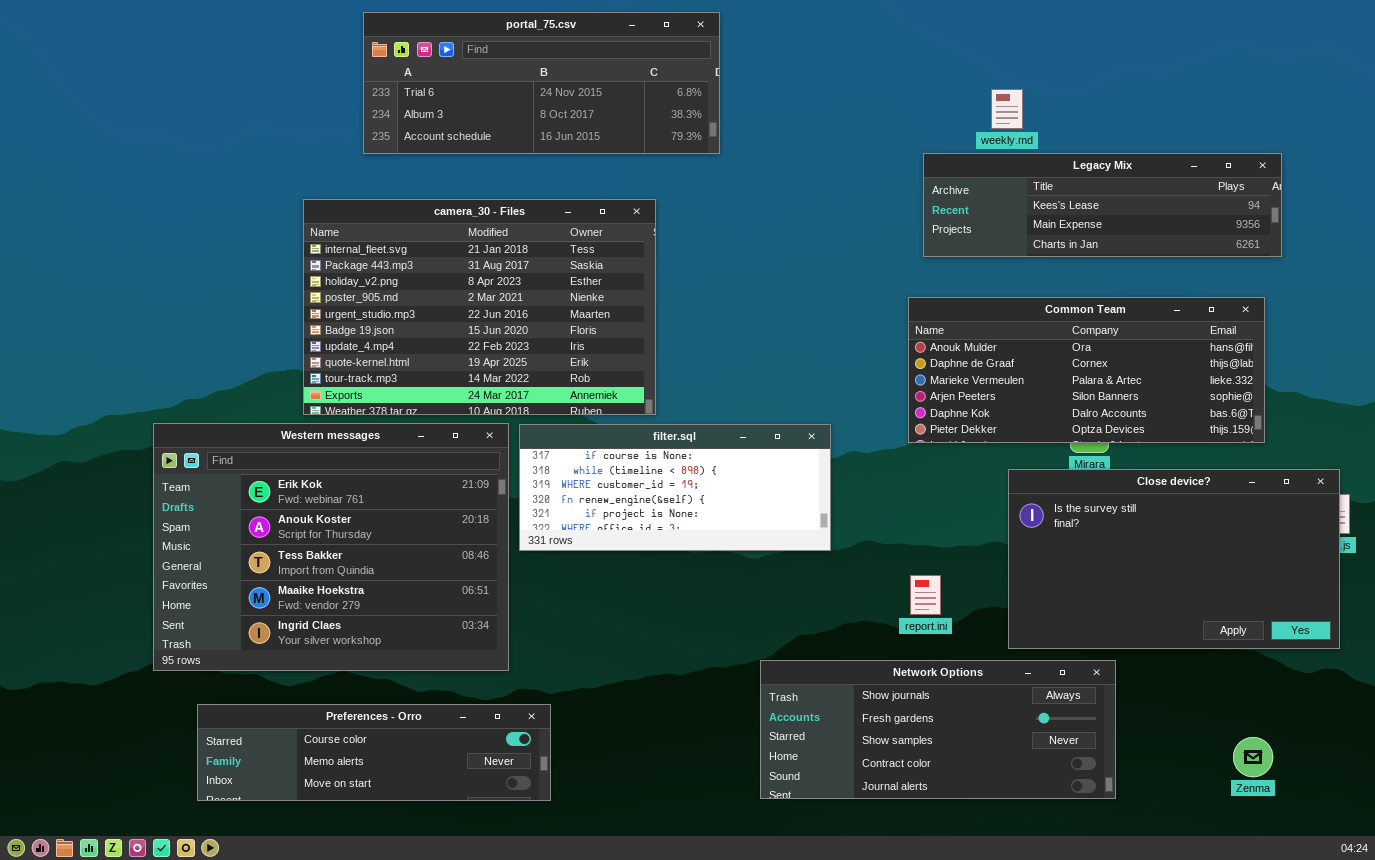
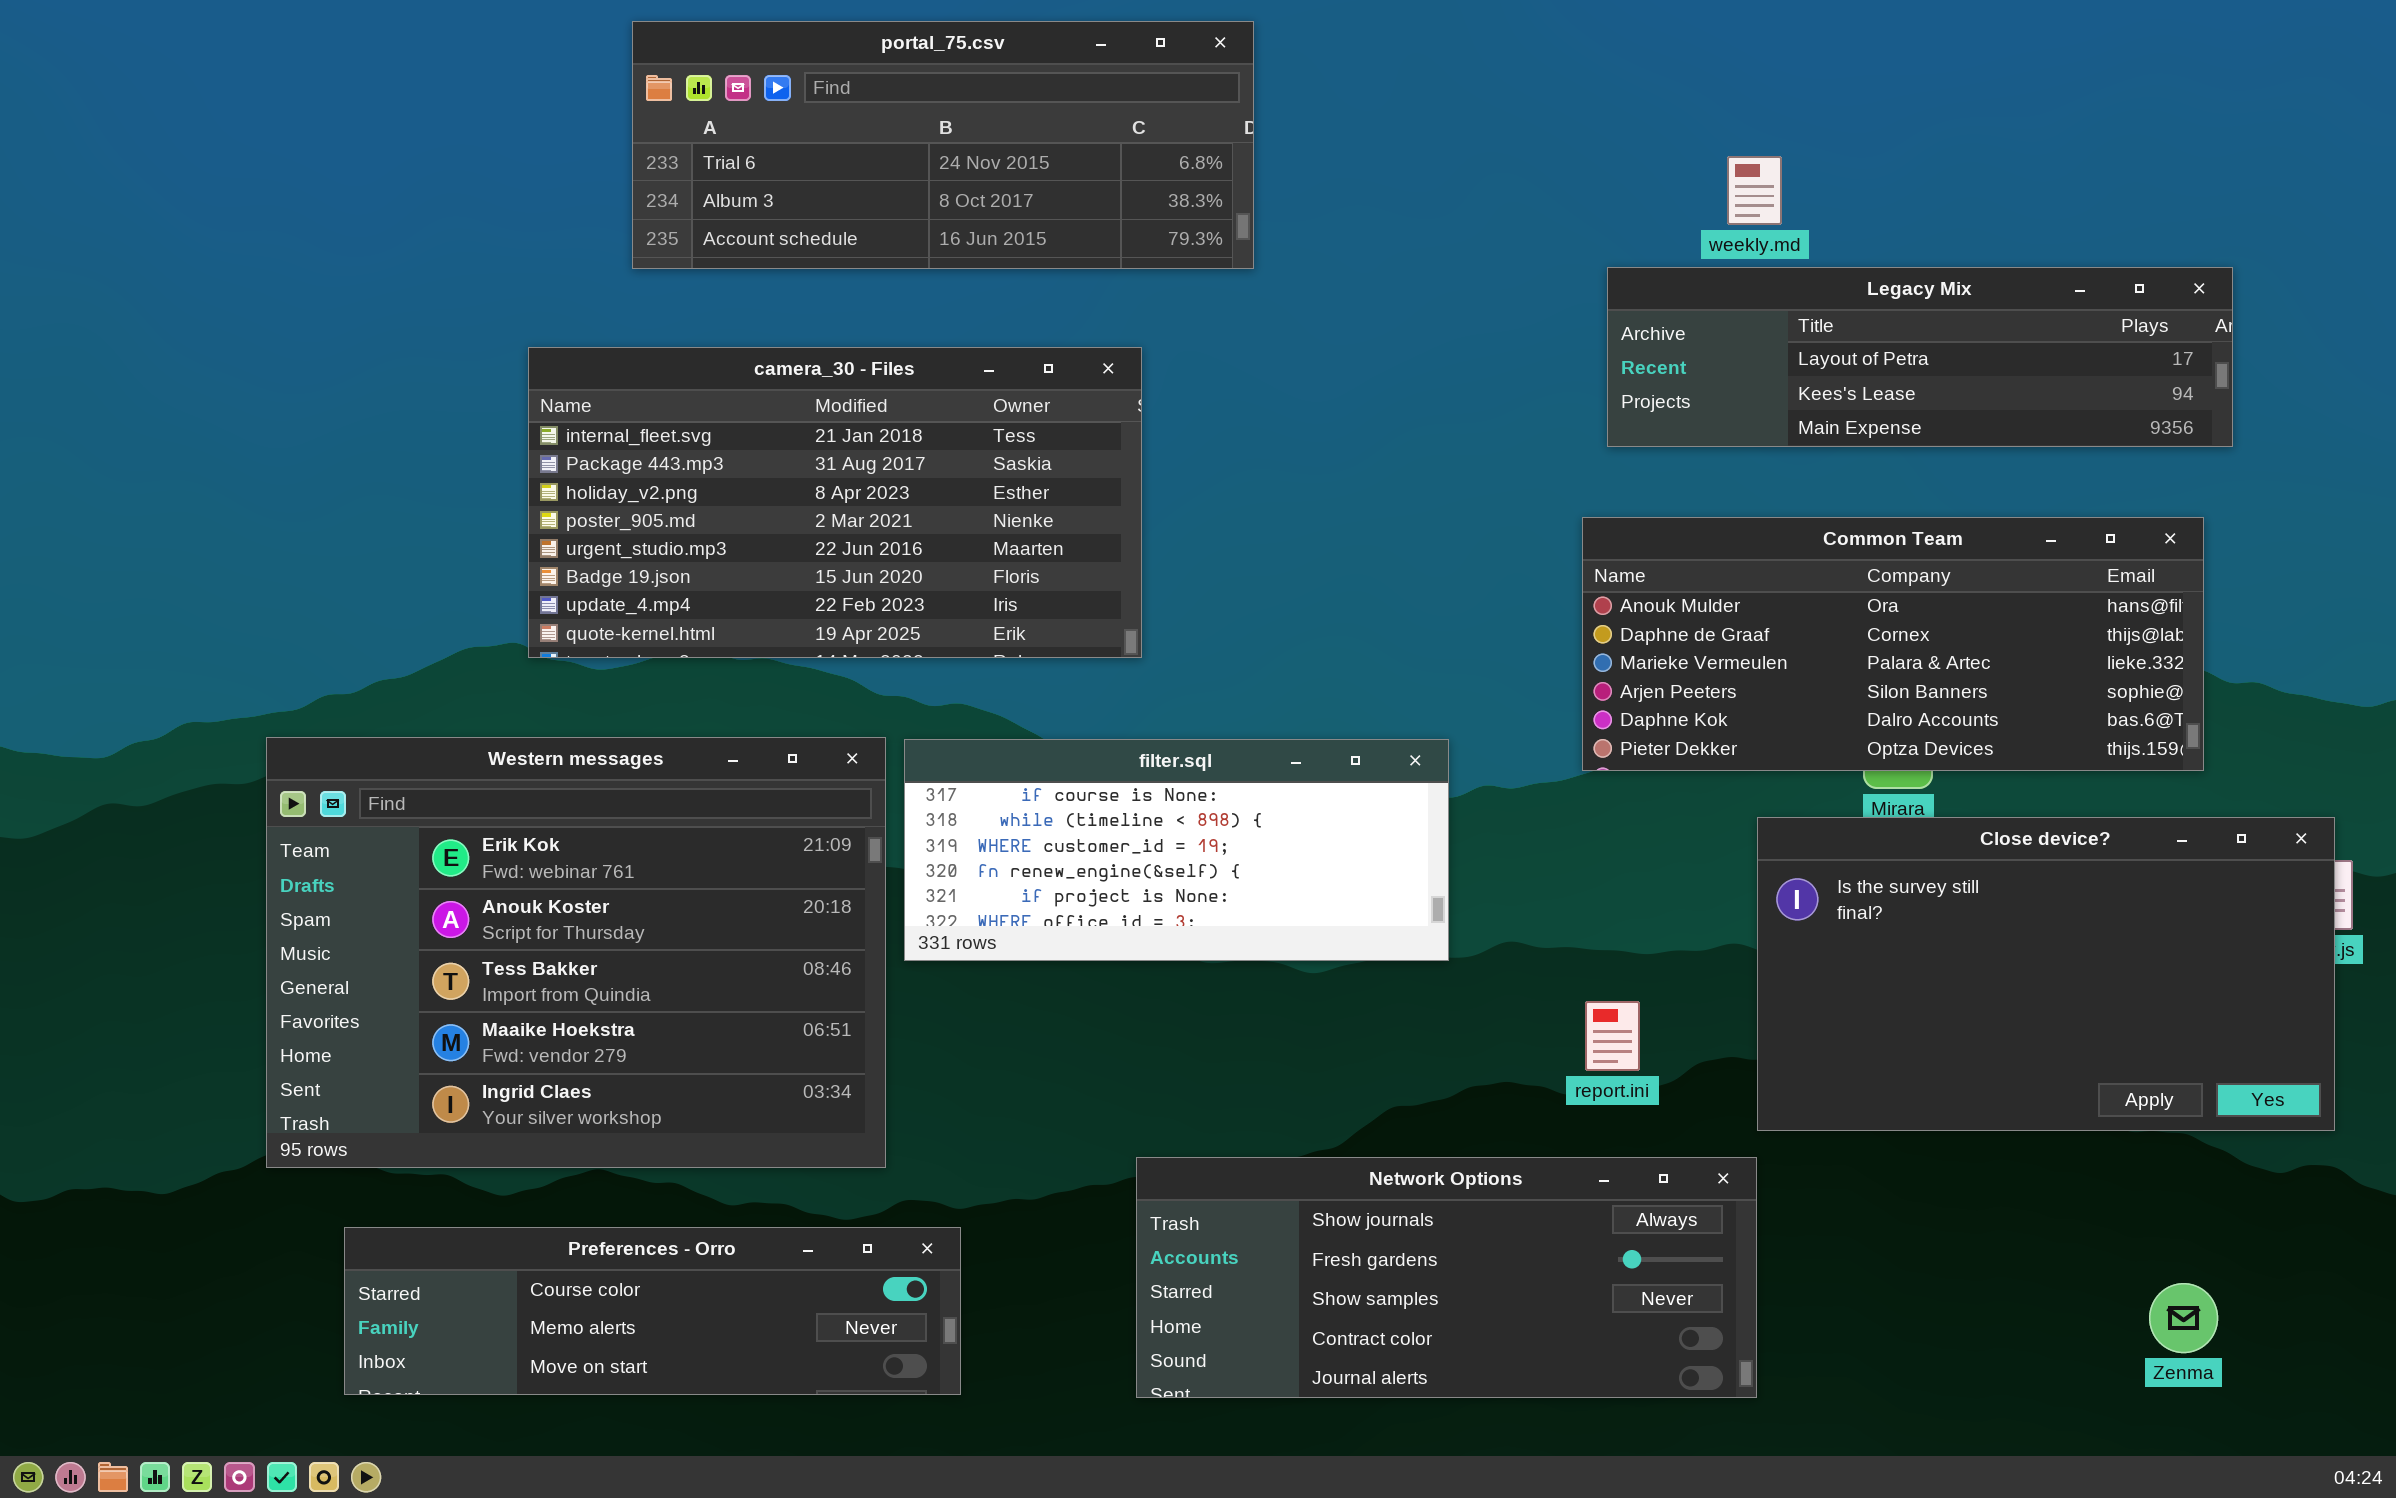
Legacy Mix: [923,153,1282,257] -> [1607,267,2233,447], scrolled up 1 row
camera_30 - Files: [303,199,656,415] -> [528,347,1142,658], resized
Network Options: [760,660,1116,799] -> [1136,1157,1757,1398], moved

